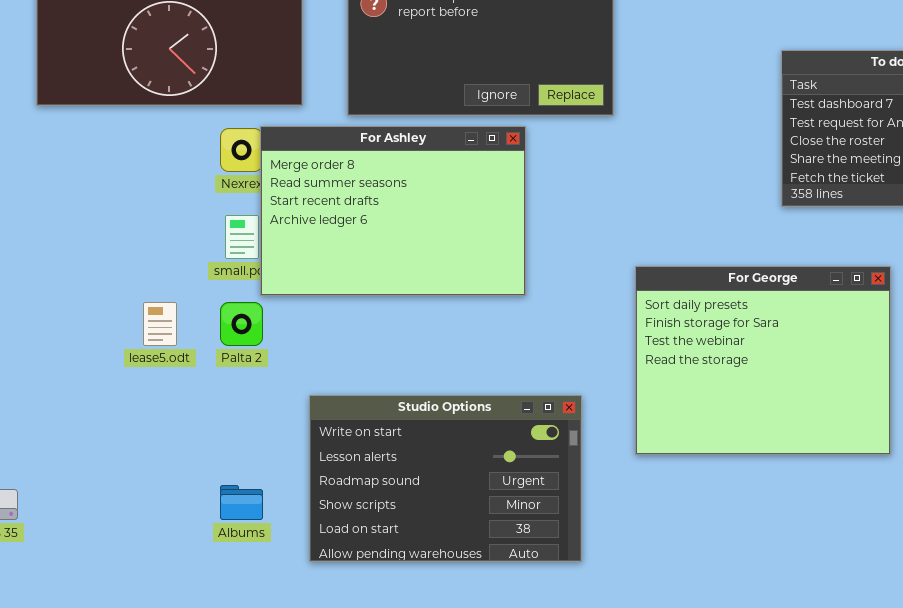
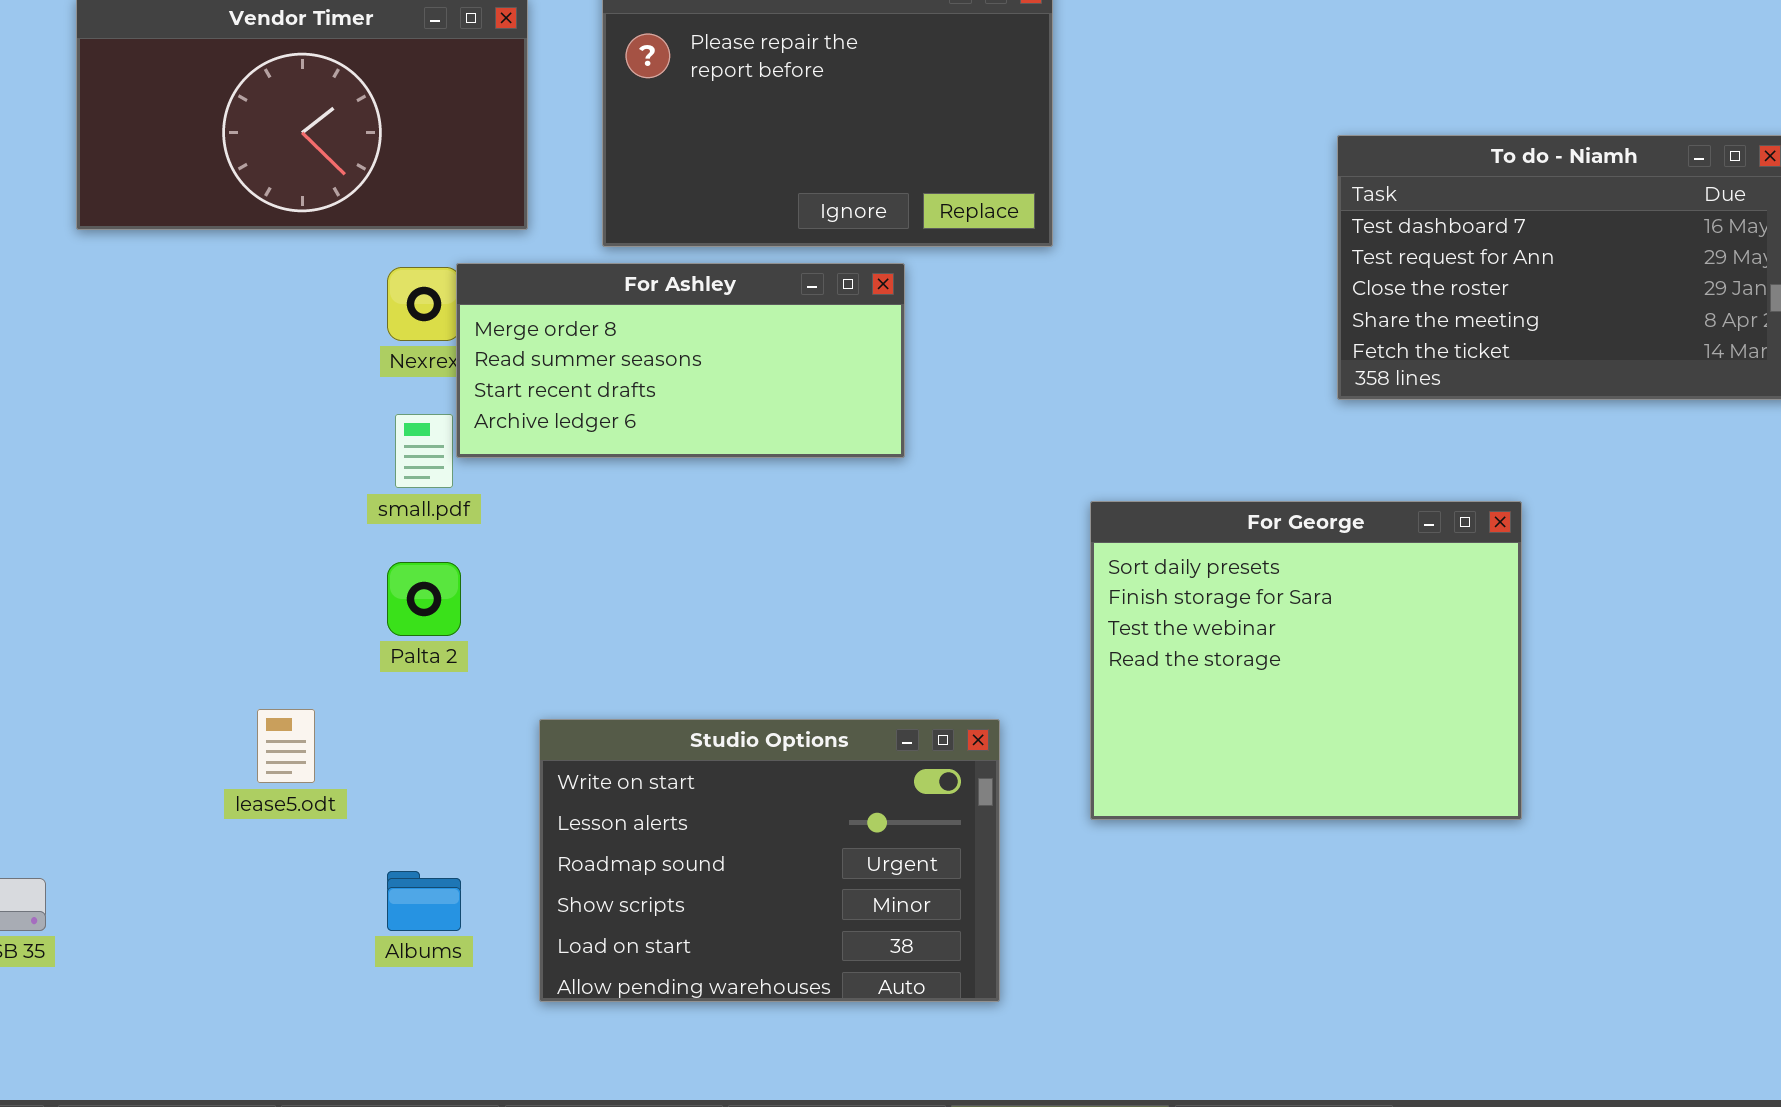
For Ashley: [260,126,526,296] -> [456,263,905,458], resized
lease5.odt: [143,302,177,346] -> [257,709,315,783], moved

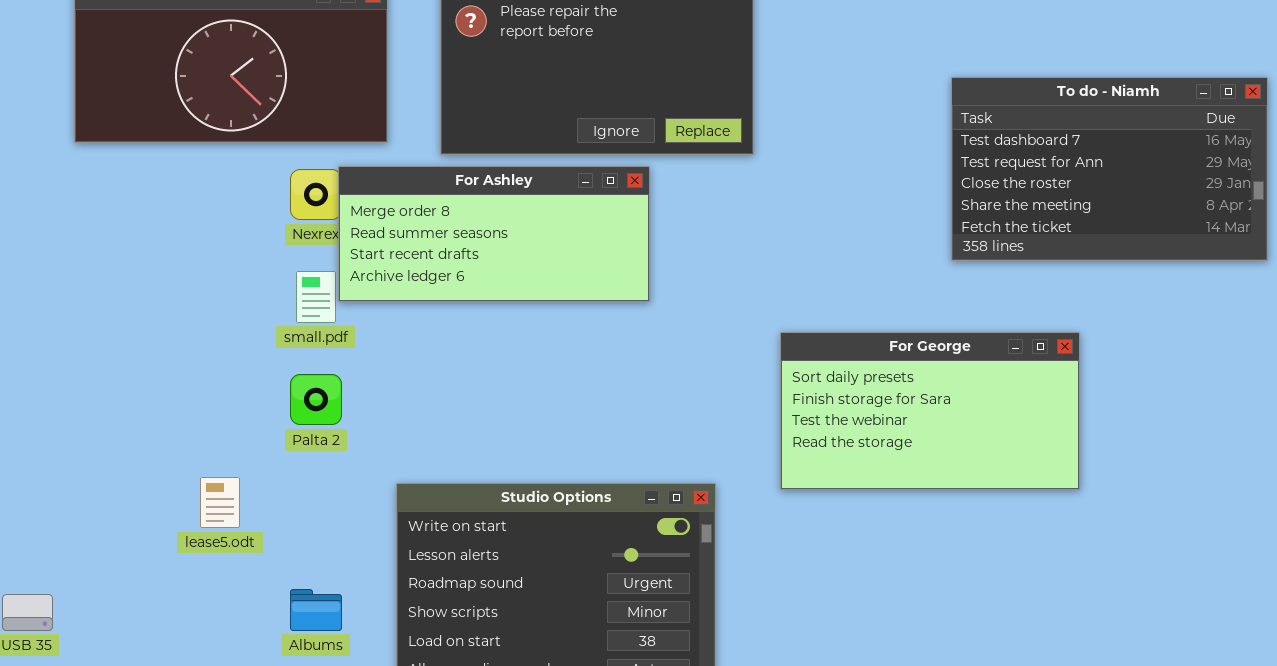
For George: [1090,501,1522,820] -> [780,332,1080,490], resized

